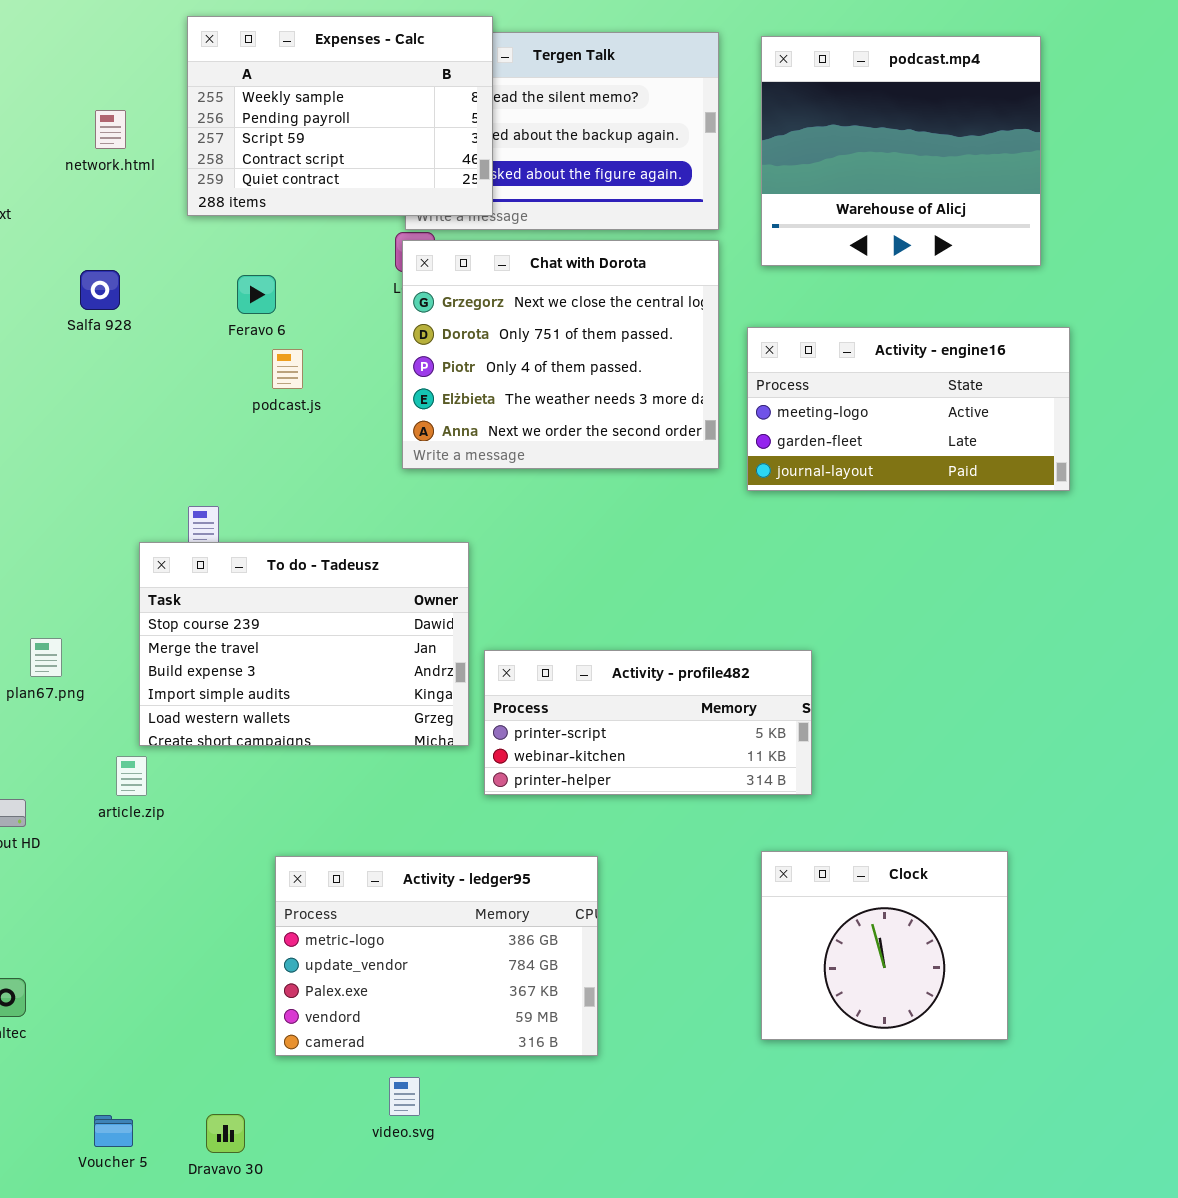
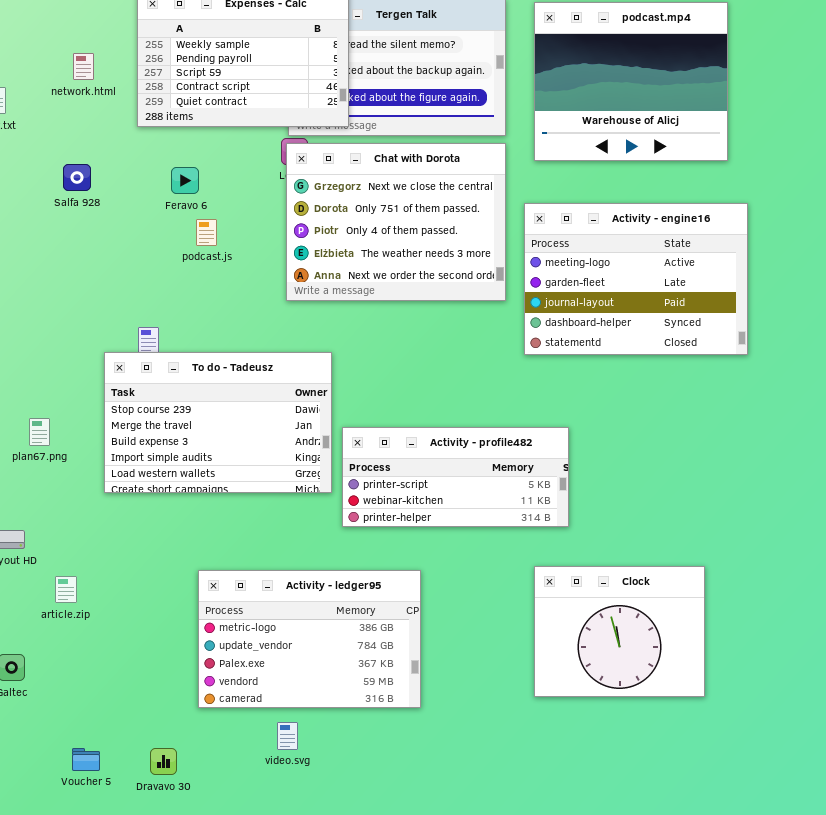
Activity - engine16: [747,327,1070,491] -> [524,203,748,355], resized
article.zip: [116,756,147,796] -> [55,576,77,603], moved

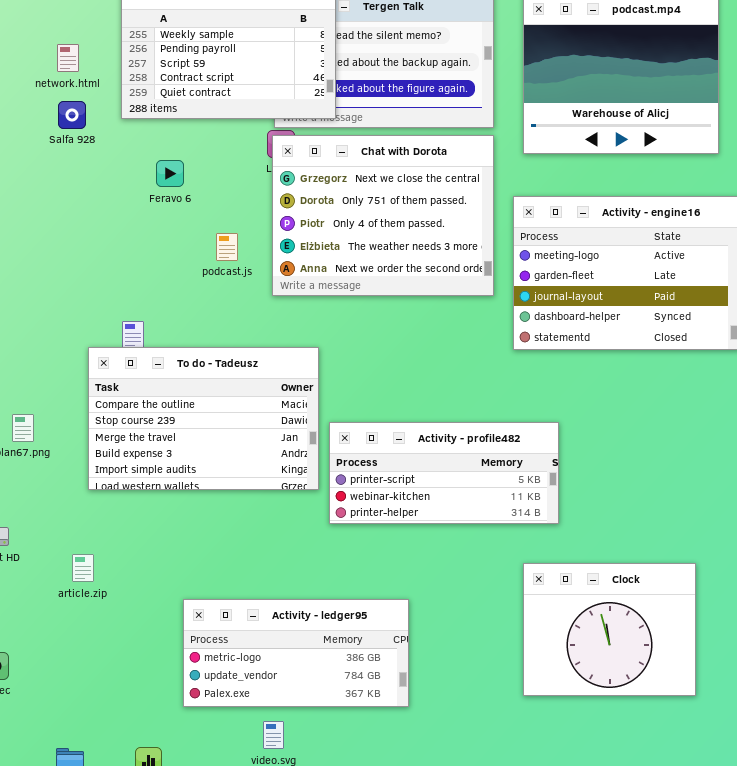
Salfa 928: [63,164,91,191] -> [58,101,86,129], moved
podcast.js: [196,219,217,246] -> [216,233,238,261], moved
To do - Tadeusz: [104,352,332,493] -> [88,347,319,490], scrolled up 1 row
Activity - ledger95: [198,570,421,708] -> [183,599,409,707], resized
article.zip: [55,576,77,603] -> [72,554,94,582], moved

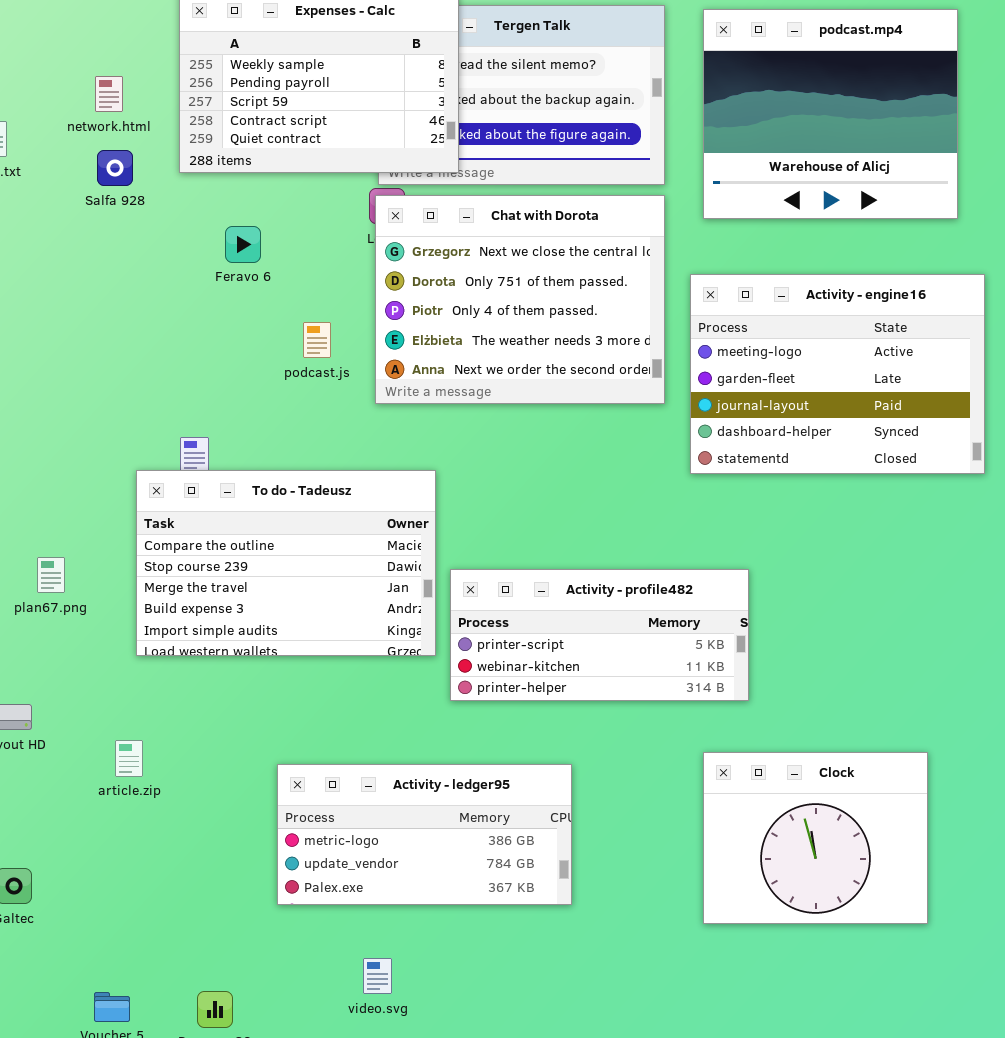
Activity - ledger95: [183,599,409,707] -> [277,764,572,905], moved

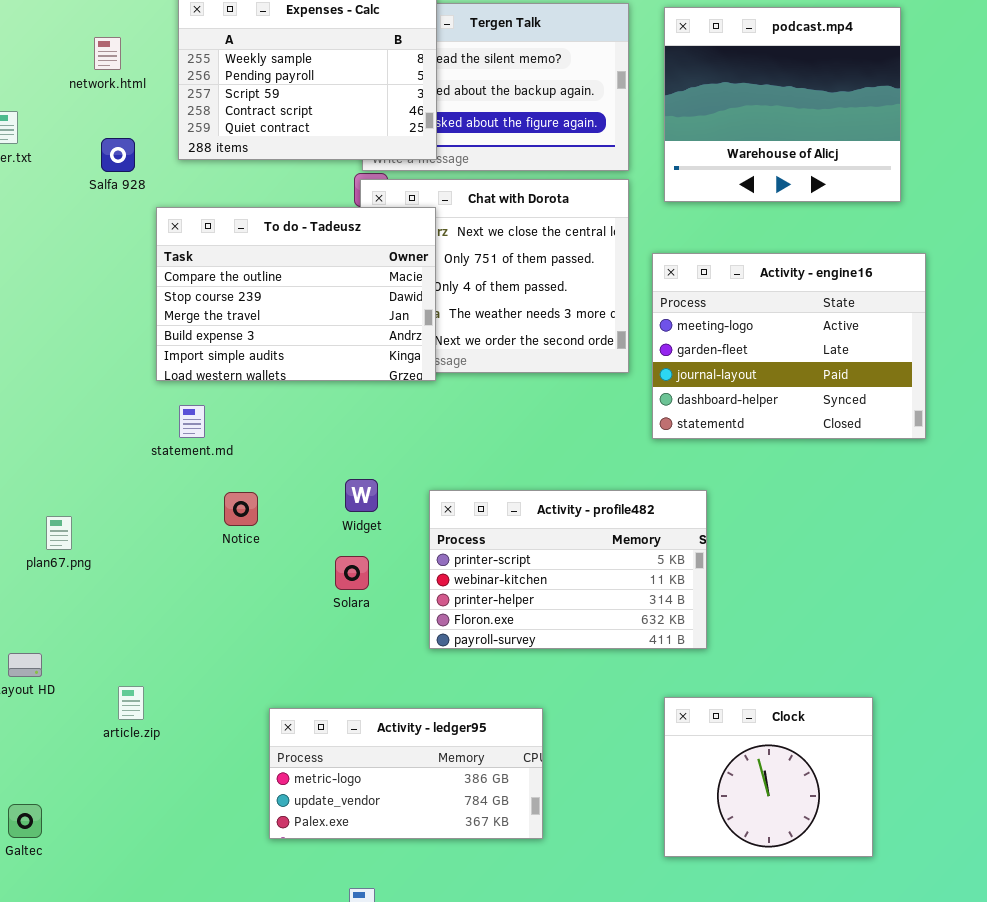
network.html: [95,76,123,112] -> [94,37,121,70], moved
To do - Tadeusz: [136,470,436,656] -> [156,207,436,381], moved
Activity - profile482: [450,569,749,701] -> [429,490,707,649], resized

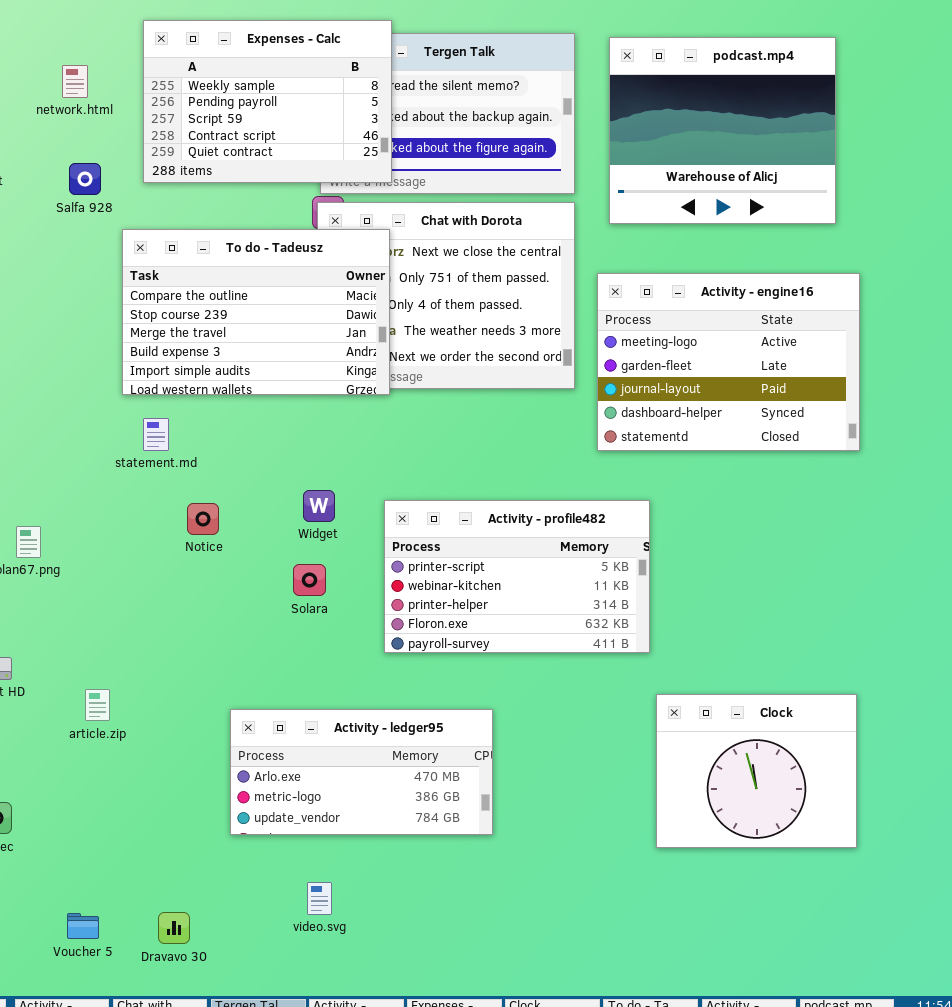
Clock: [664,697,873,857] -> [656,694,857,848], moved
Activity - ledger95: [269,708,543,839] -> [230,709,493,835], scrolled up 1 row

